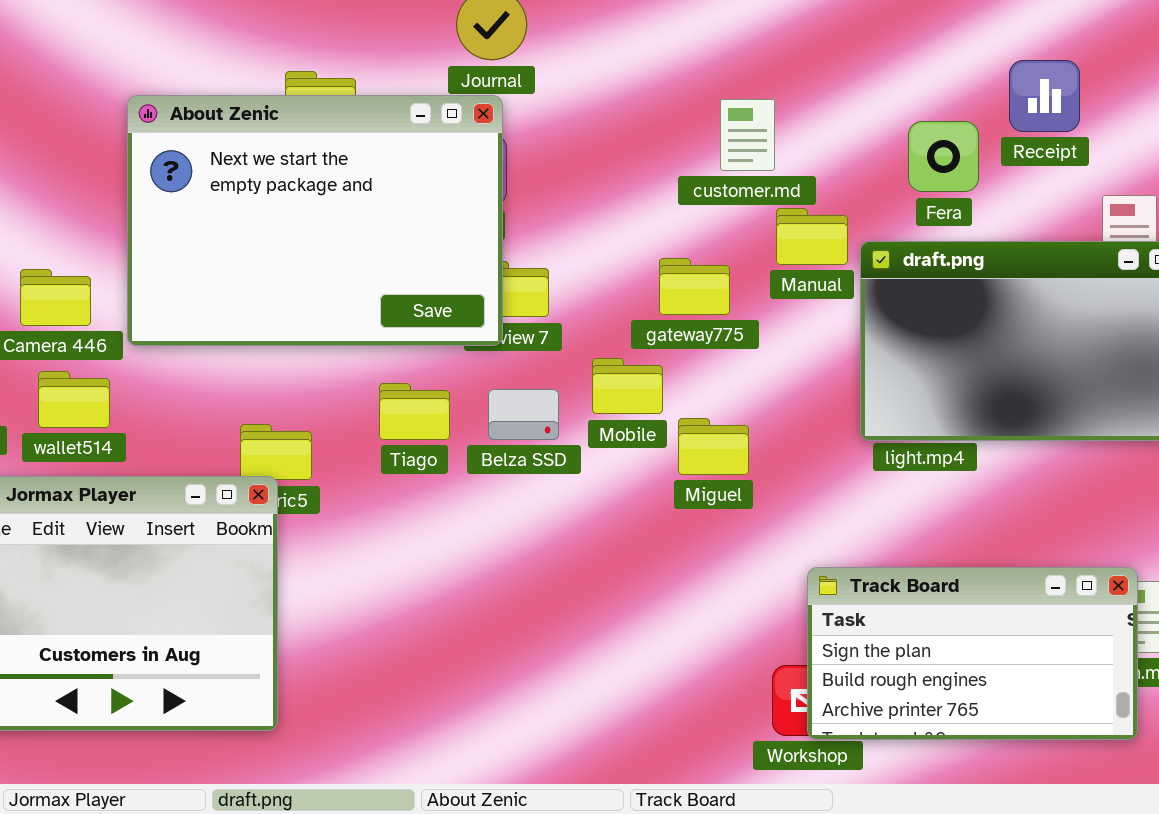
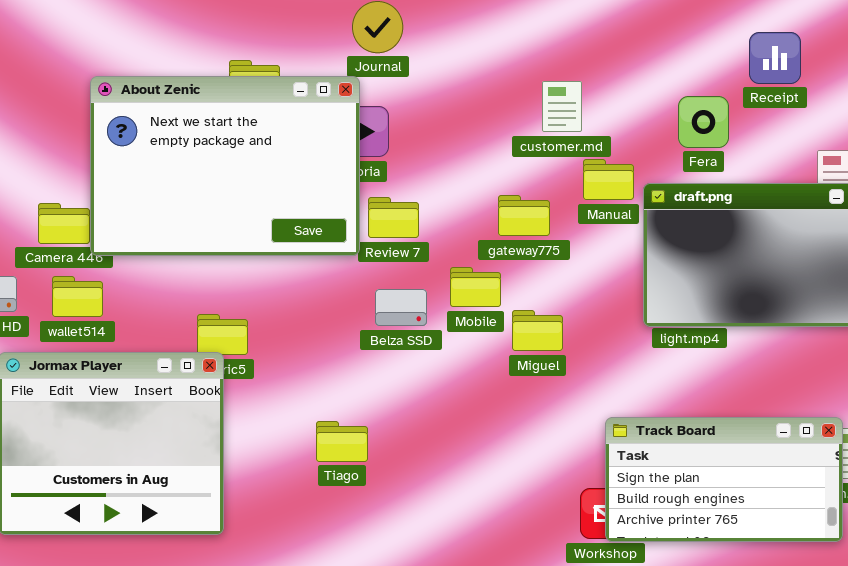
Receipt: [1009,60,1080,132] -> [749,32,801,84], moved
About Zenic: [127,95,503,346] -> [90,76,360,256], moved
Tiago: [379,383,450,440] -> [316,421,368,462], moved

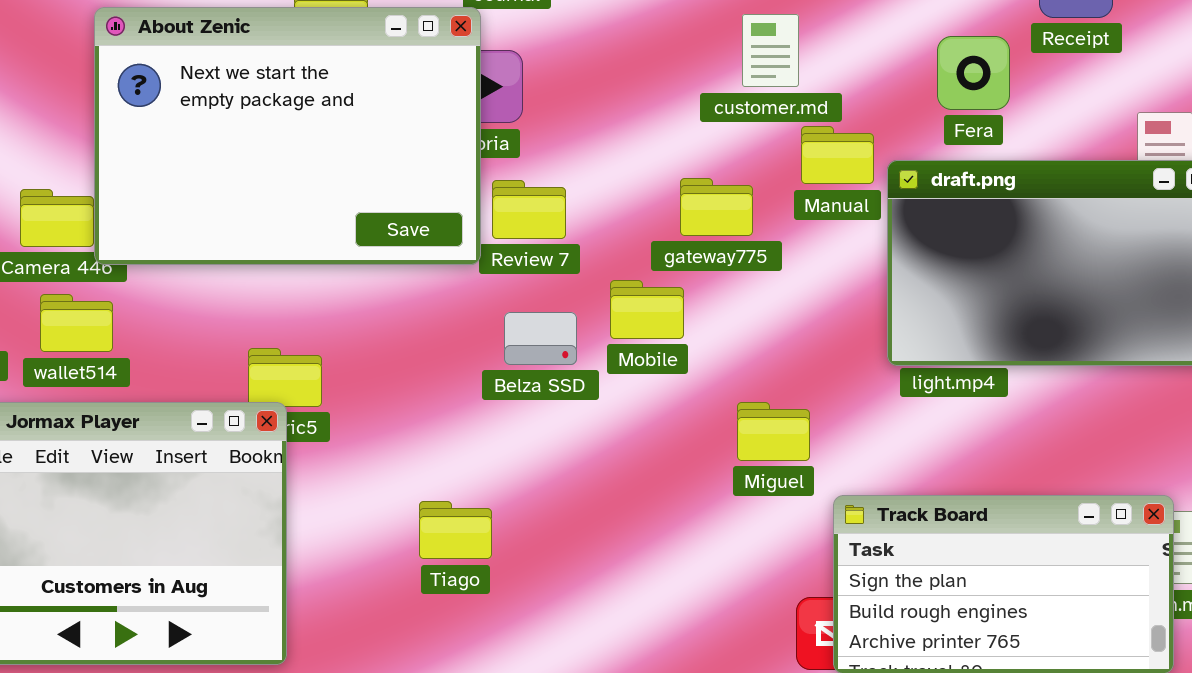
Miguel: [512,310,563,351] -> [737,402,810,461], moved

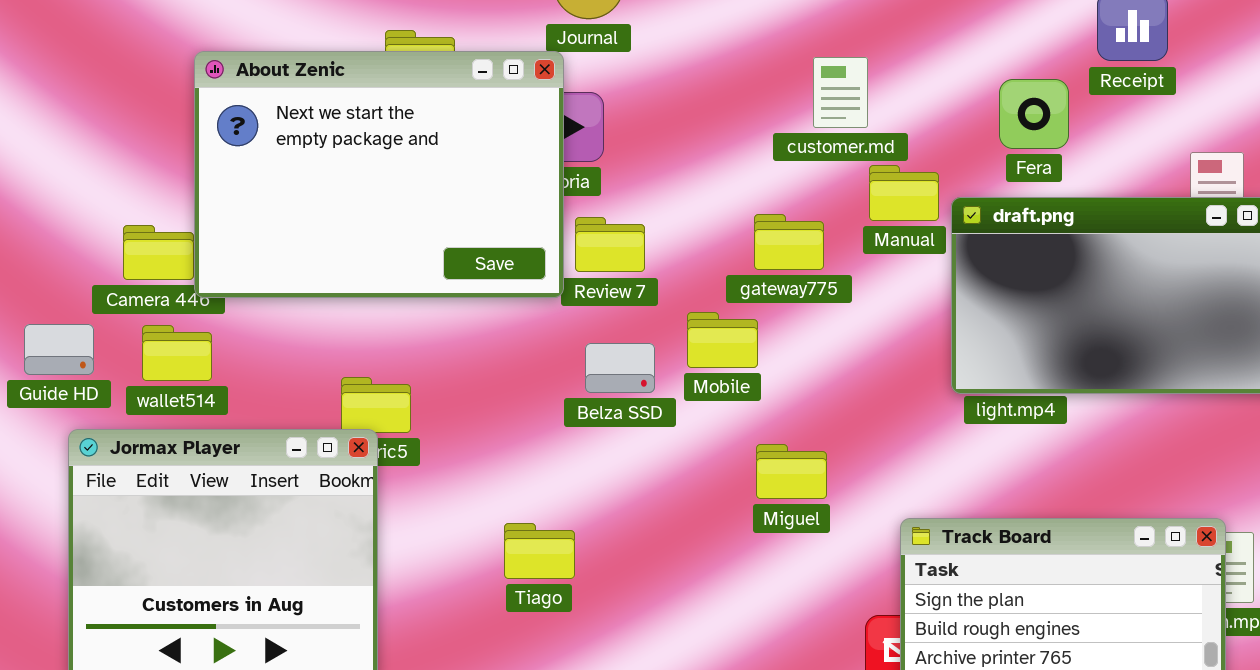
Miguel: [737,402,810,461] -> [756,444,827,499], moved

